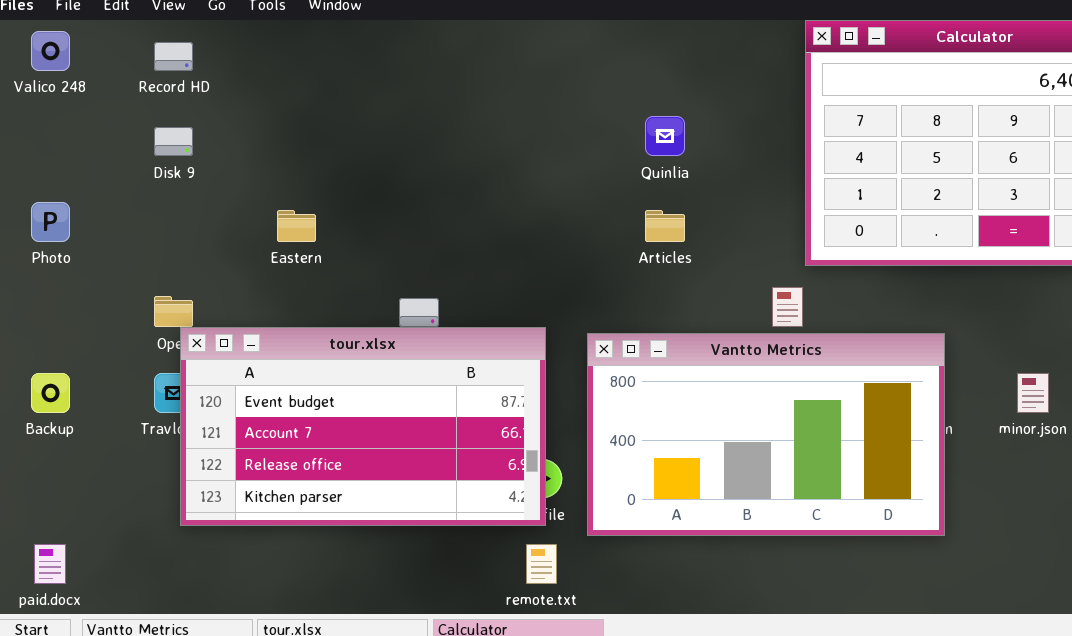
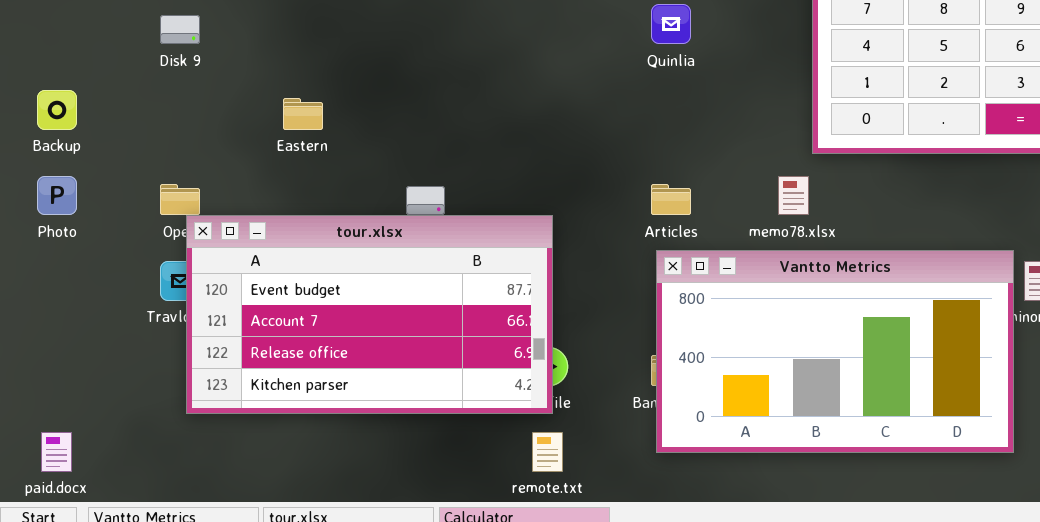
Photo: [31,202,70,242] -> [37,176,77,215], moved
Articles: [645,210,685,242] -> [651,184,691,215], moved
Vantto Metrics: [587,333,945,536] -> [656,250,1014,453], moved
Backup: [31,373,70,413] -> [37,90,77,130], moved

